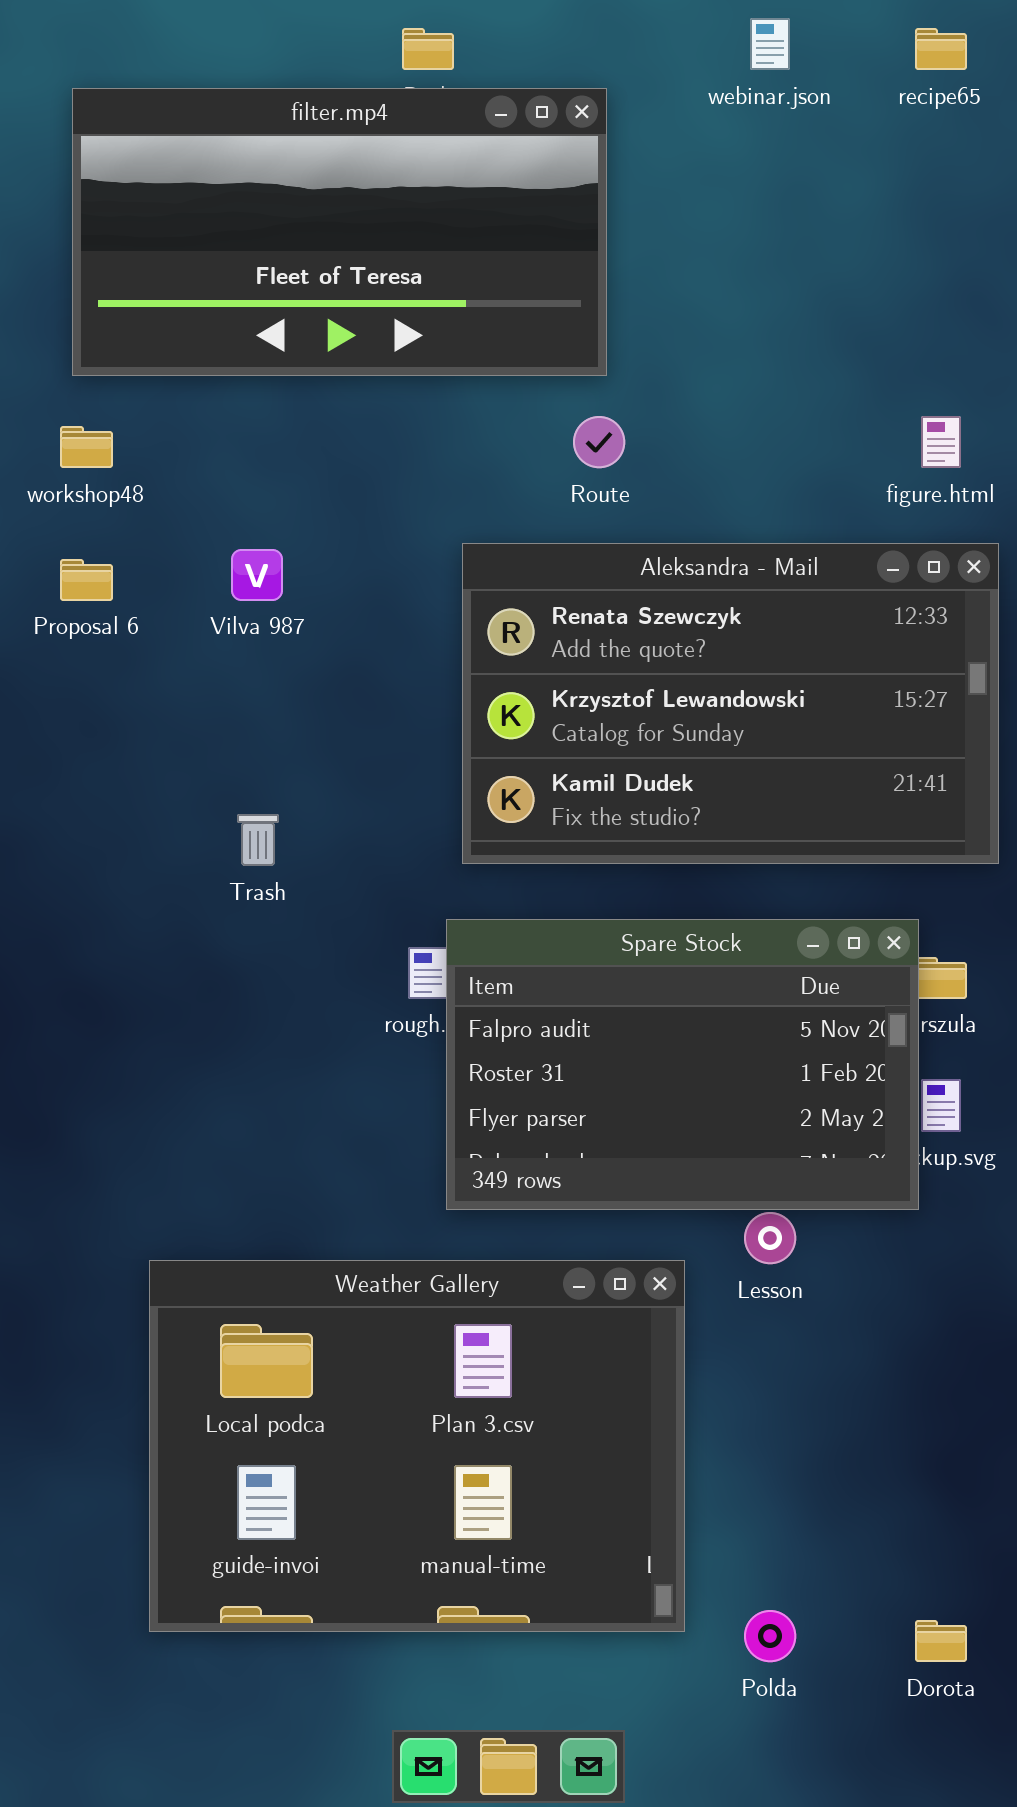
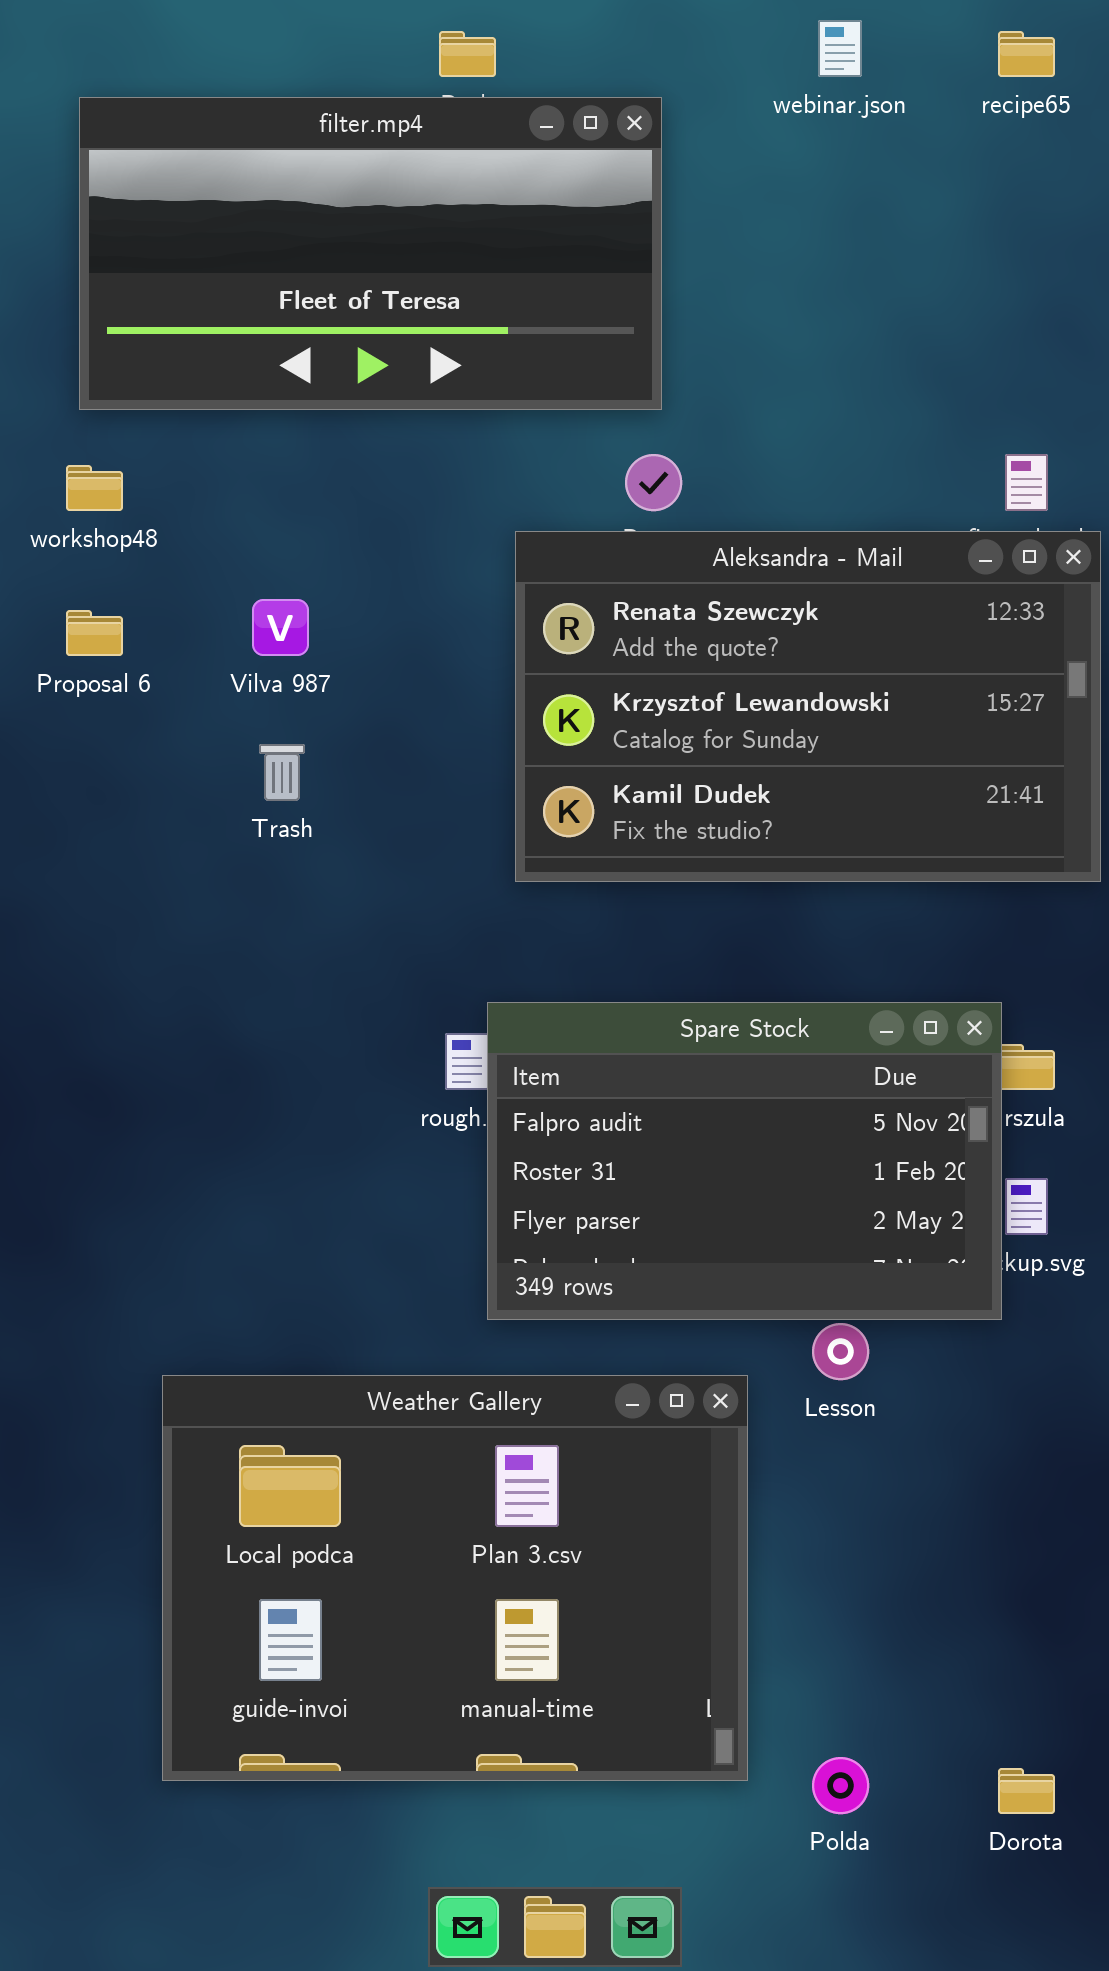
Aleksandra - Mail: [462,543,999,864] -> [515,531,1101,882], moved
Trash: [237,814,279,866] -> [259,744,305,801], moved

